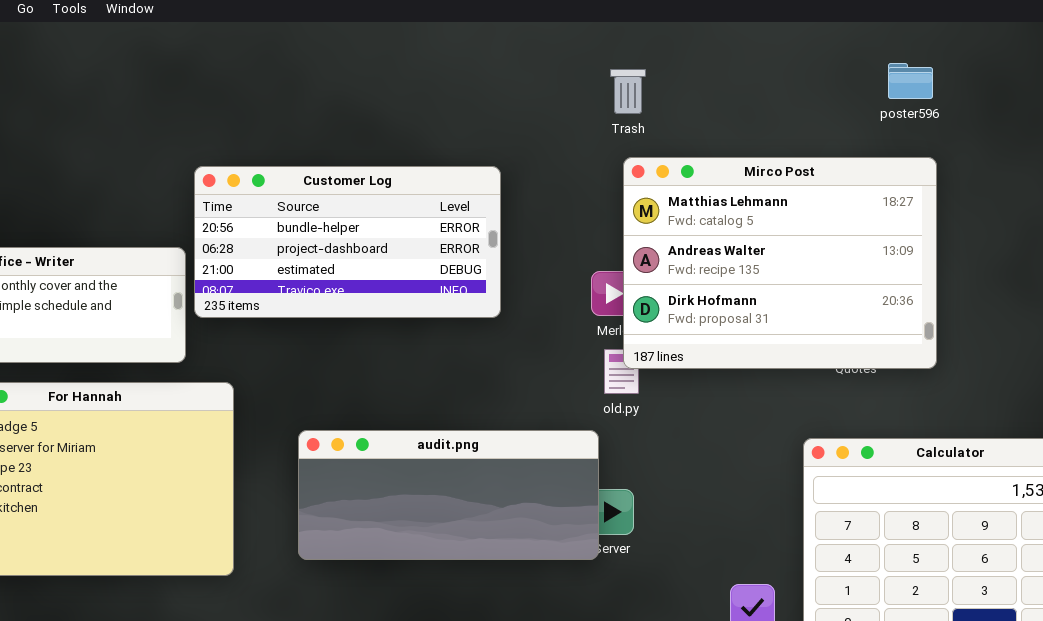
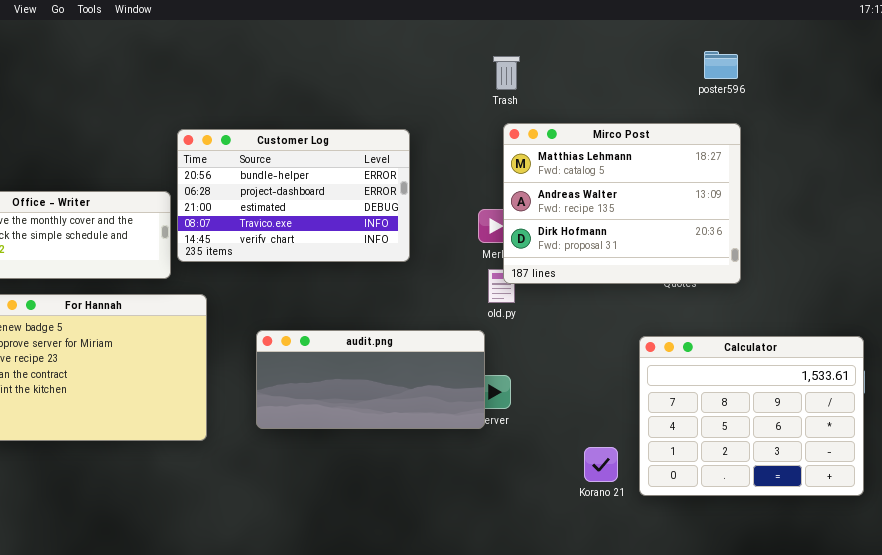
Customer Log: [194,166,501,318] -> [177,129,410,262], resized

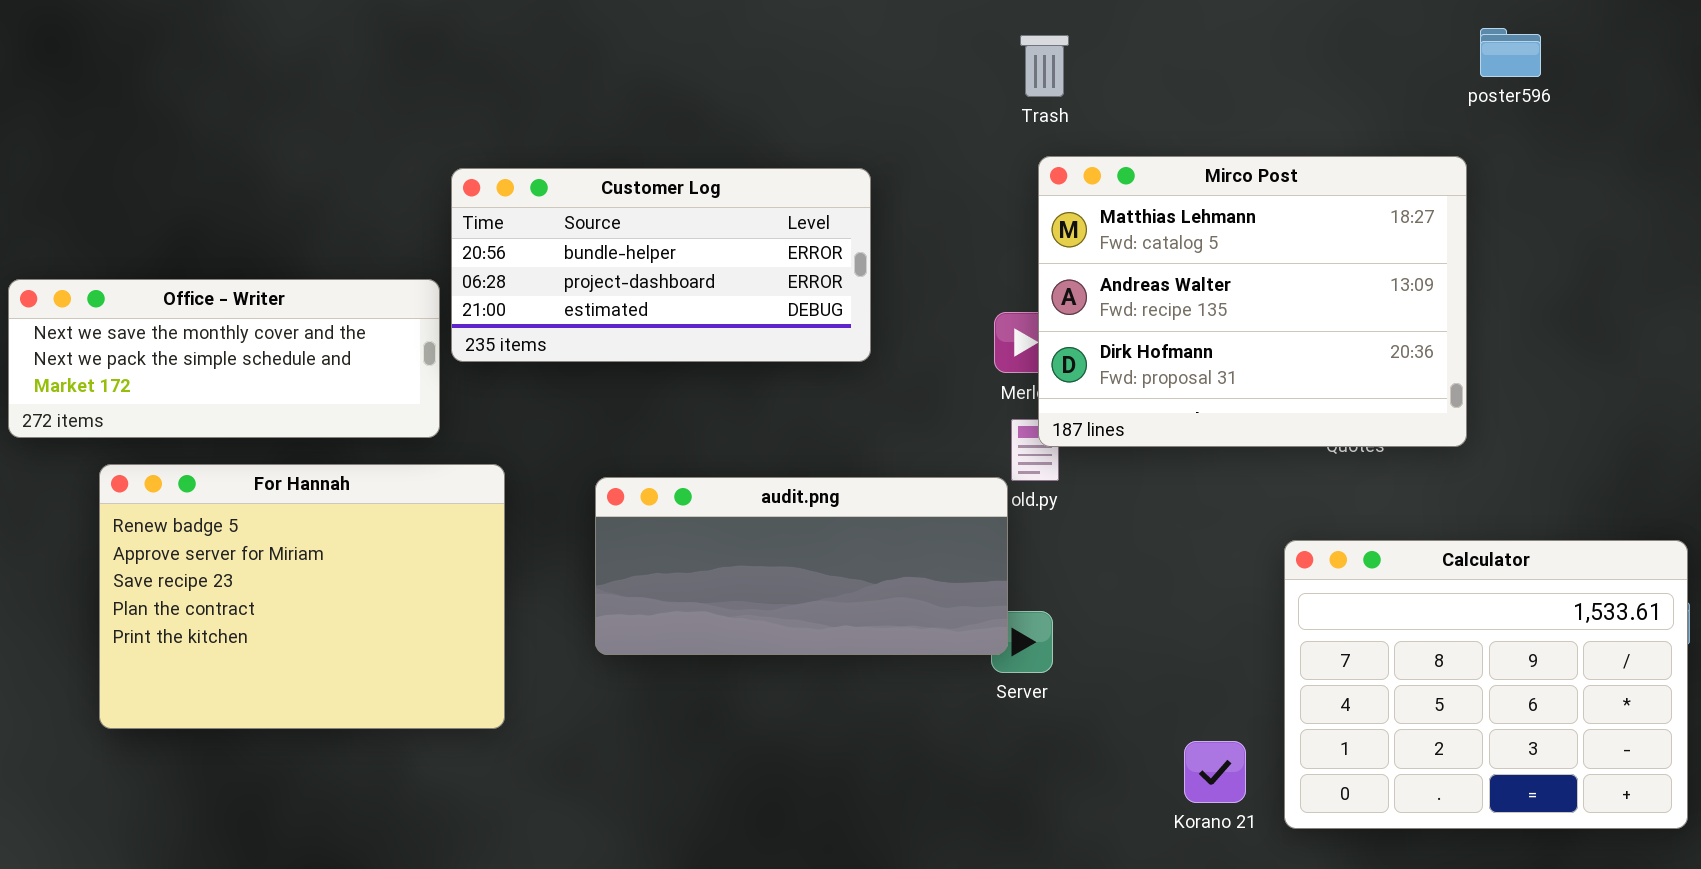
poster596: [704,51,738,79] -> [1480,28,1541,77], moved
Customer Log: [177,129,410,262] -> [451,168,871,362], resized
audit.png: [256,330,485,429] -> [595,477,1008,655], moved

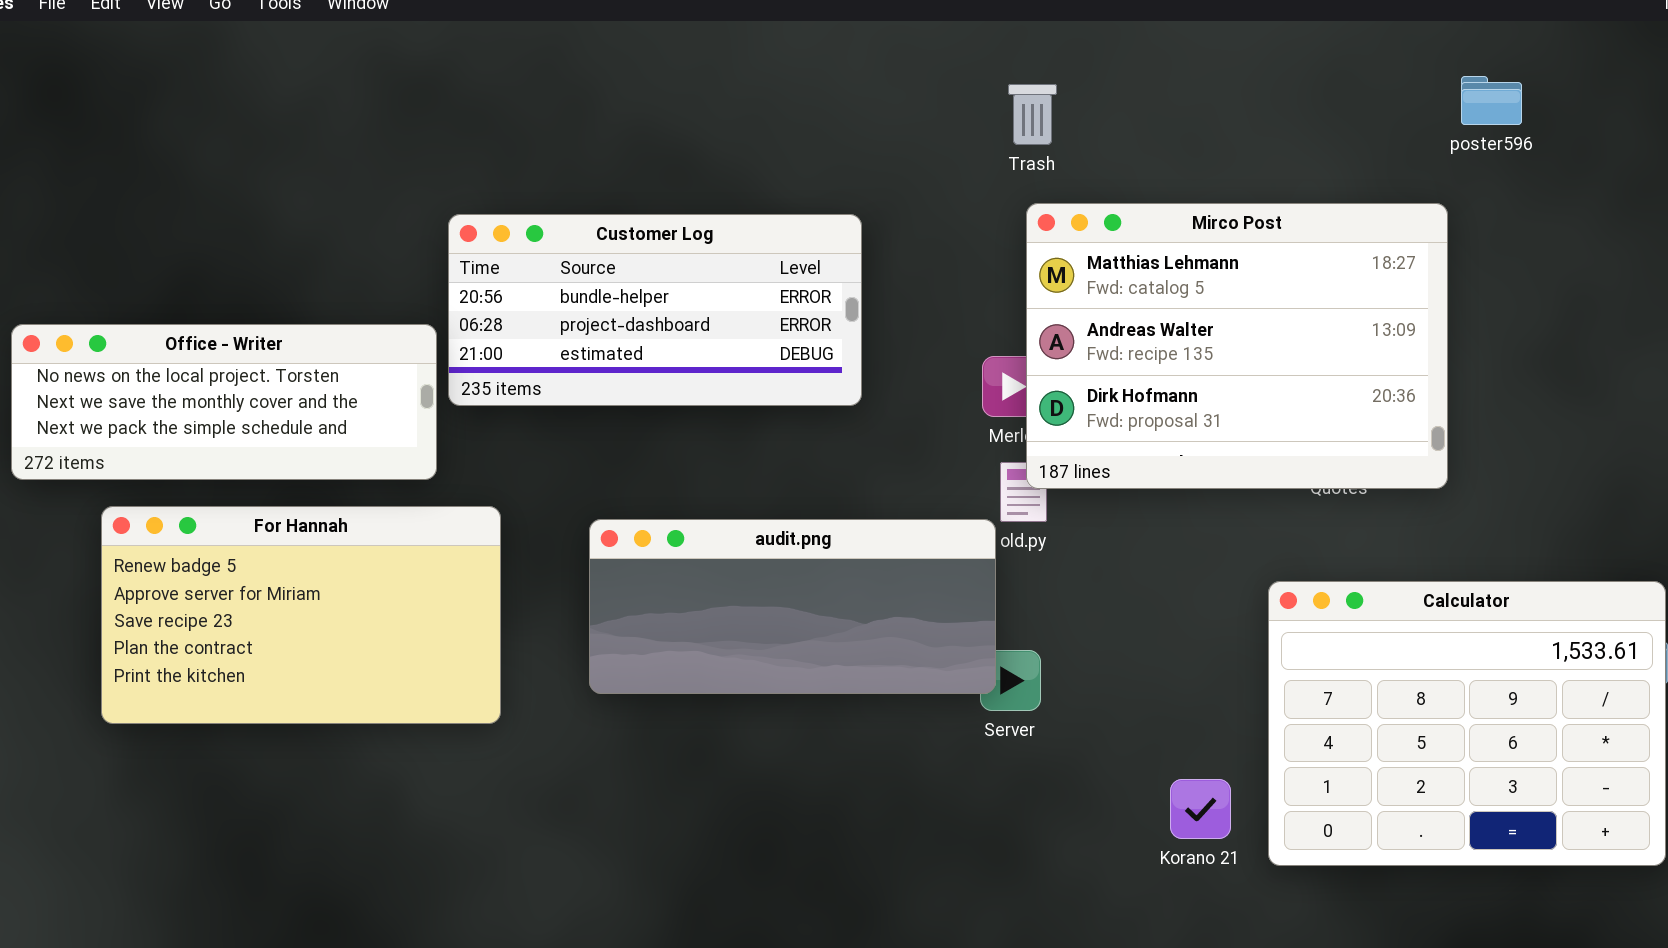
Office - Writer: [8,279,440,438] -> [11,324,437,480], scrolled up 1 row
For Hannah: [99,464,505,729] -> [101,506,501,724], resized

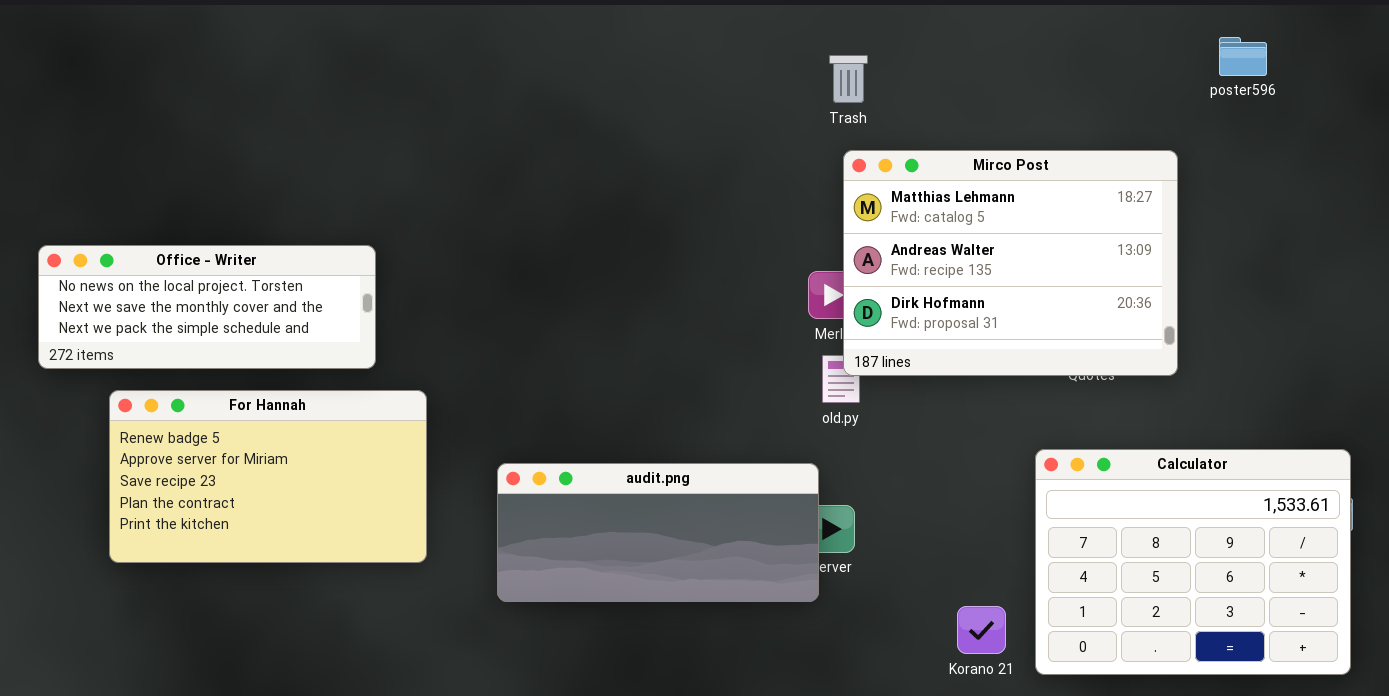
poster596: [1461,76,1522,125] -> [1219,37,1267,76], moved
Customer Log: [448,214,862,406] -> none, closed
audit.png: [589,519,996,694] -> [497,463,819,602], moved

